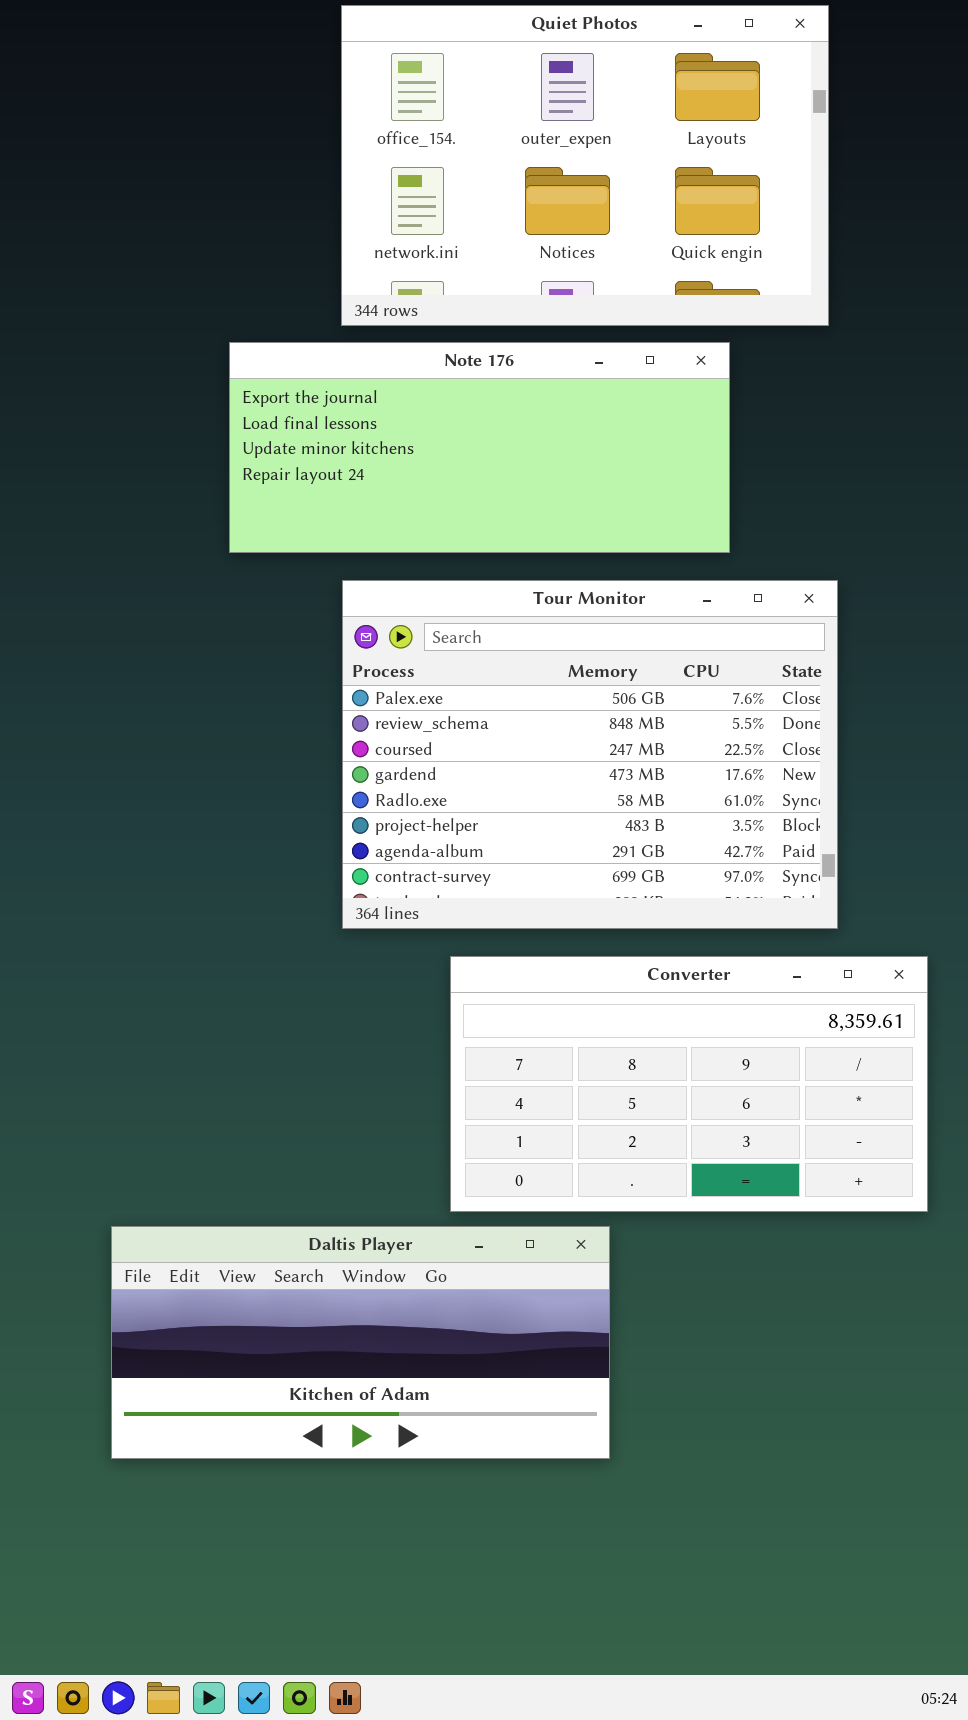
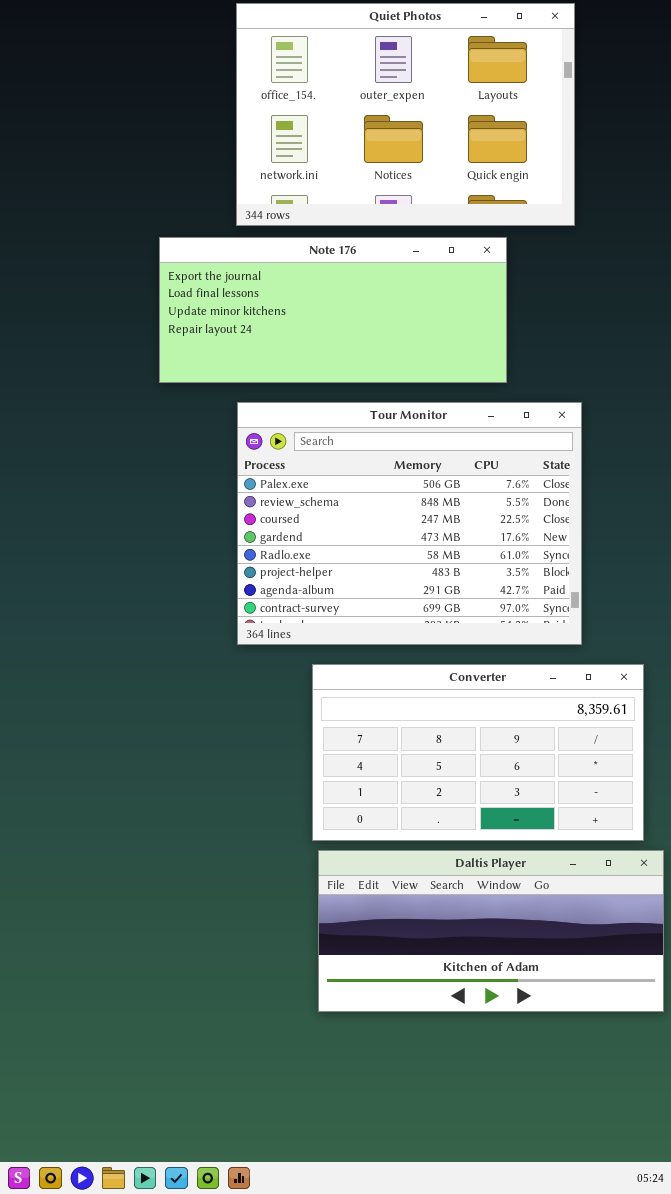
Daltis Player: [111,1226,610,1459] -> [318,850,664,1012], moved

